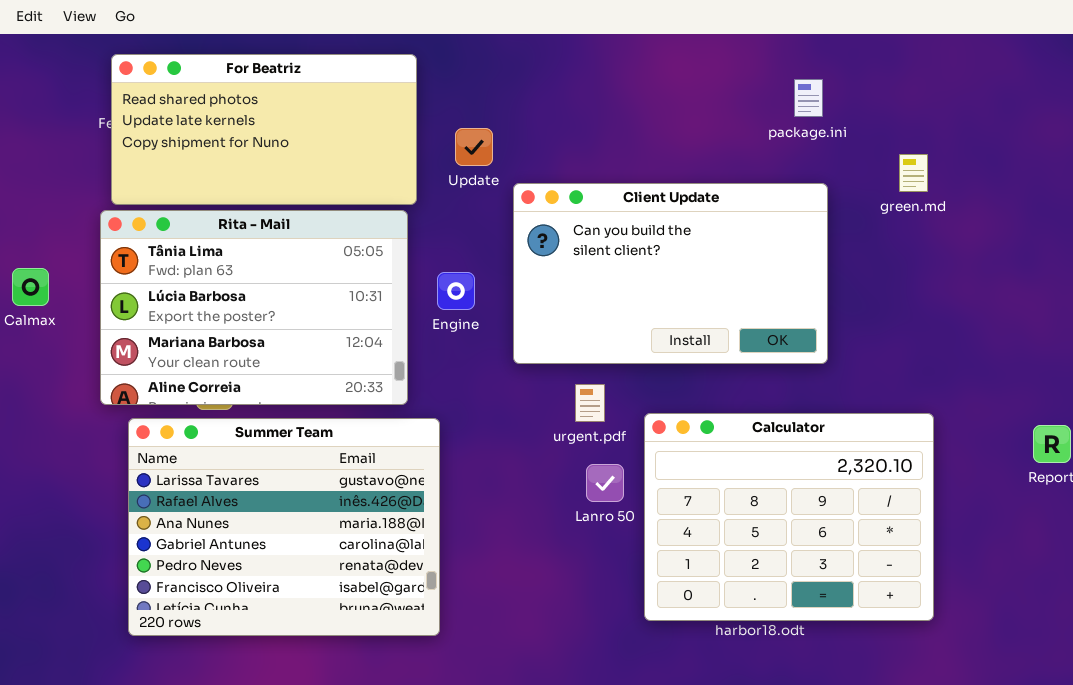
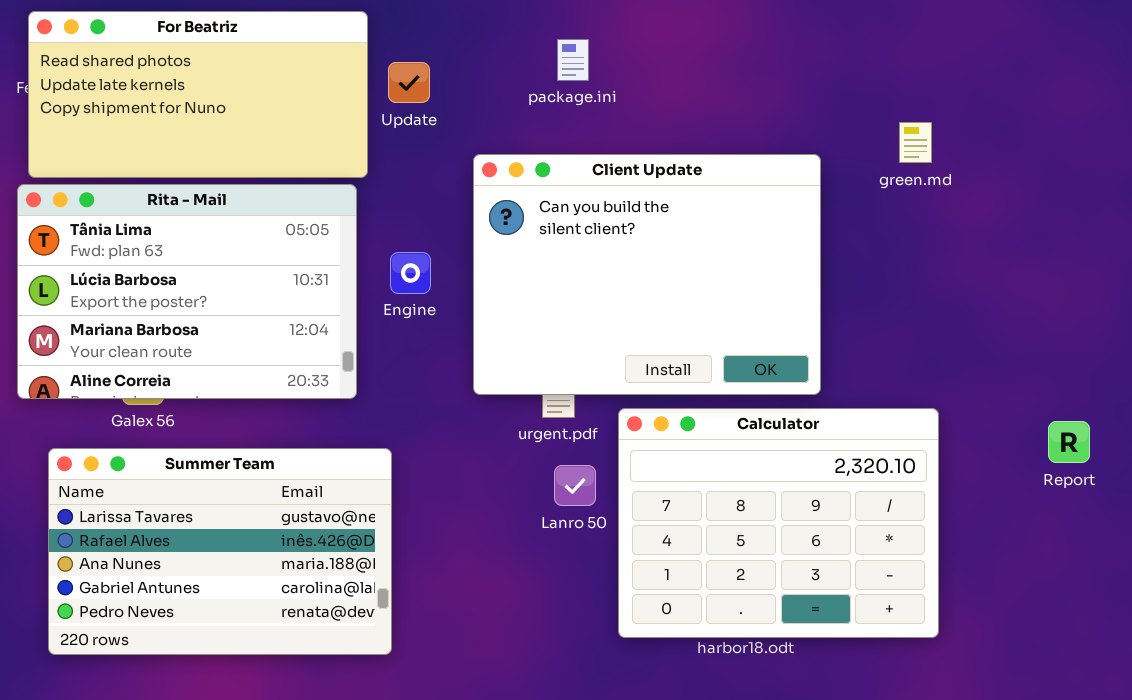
package.ini: [794,79,823,117] -> [557,39,589,81], moved
Update: [455,128,493,166] -> [388,62,430,103], moved
Client Update: [513,183,828,364] -> [473,154,821,395], resized
Summer Team: [128,418,440,636] -> [48,448,392,655], resized

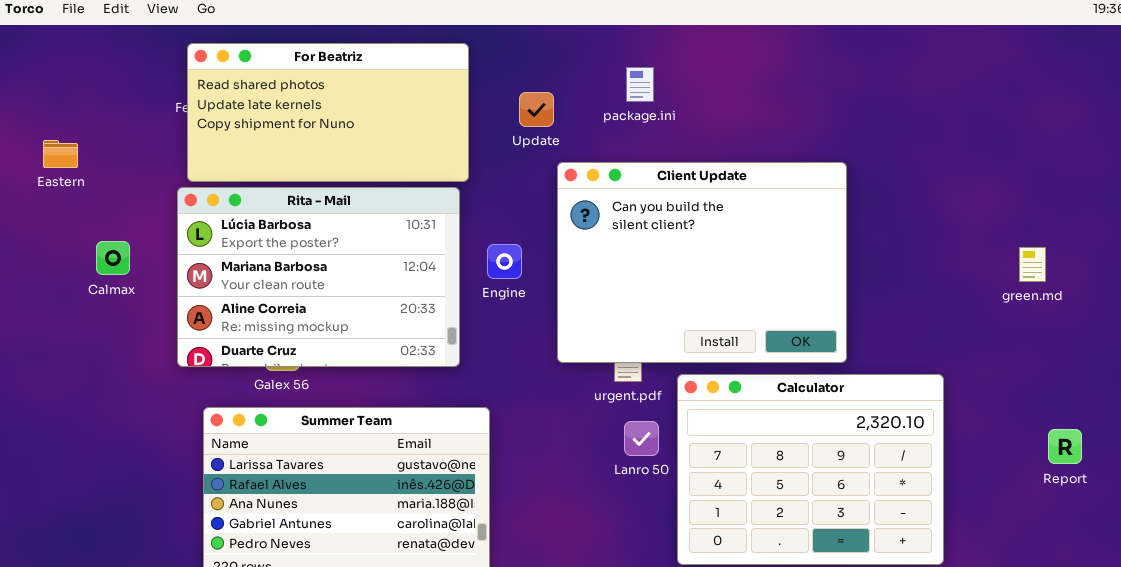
Update: [388,62,430,103] -> [519,92,554,127], moved
green.md: [899,122,932,163] -> [1019,247,1046,282], moved
Rita - Mail: [17,184,357,399] -> [177,187,460,367], scrolled down 1 row
Report: [1048,421,1090,463] -> [1048,429,1082,464], moved

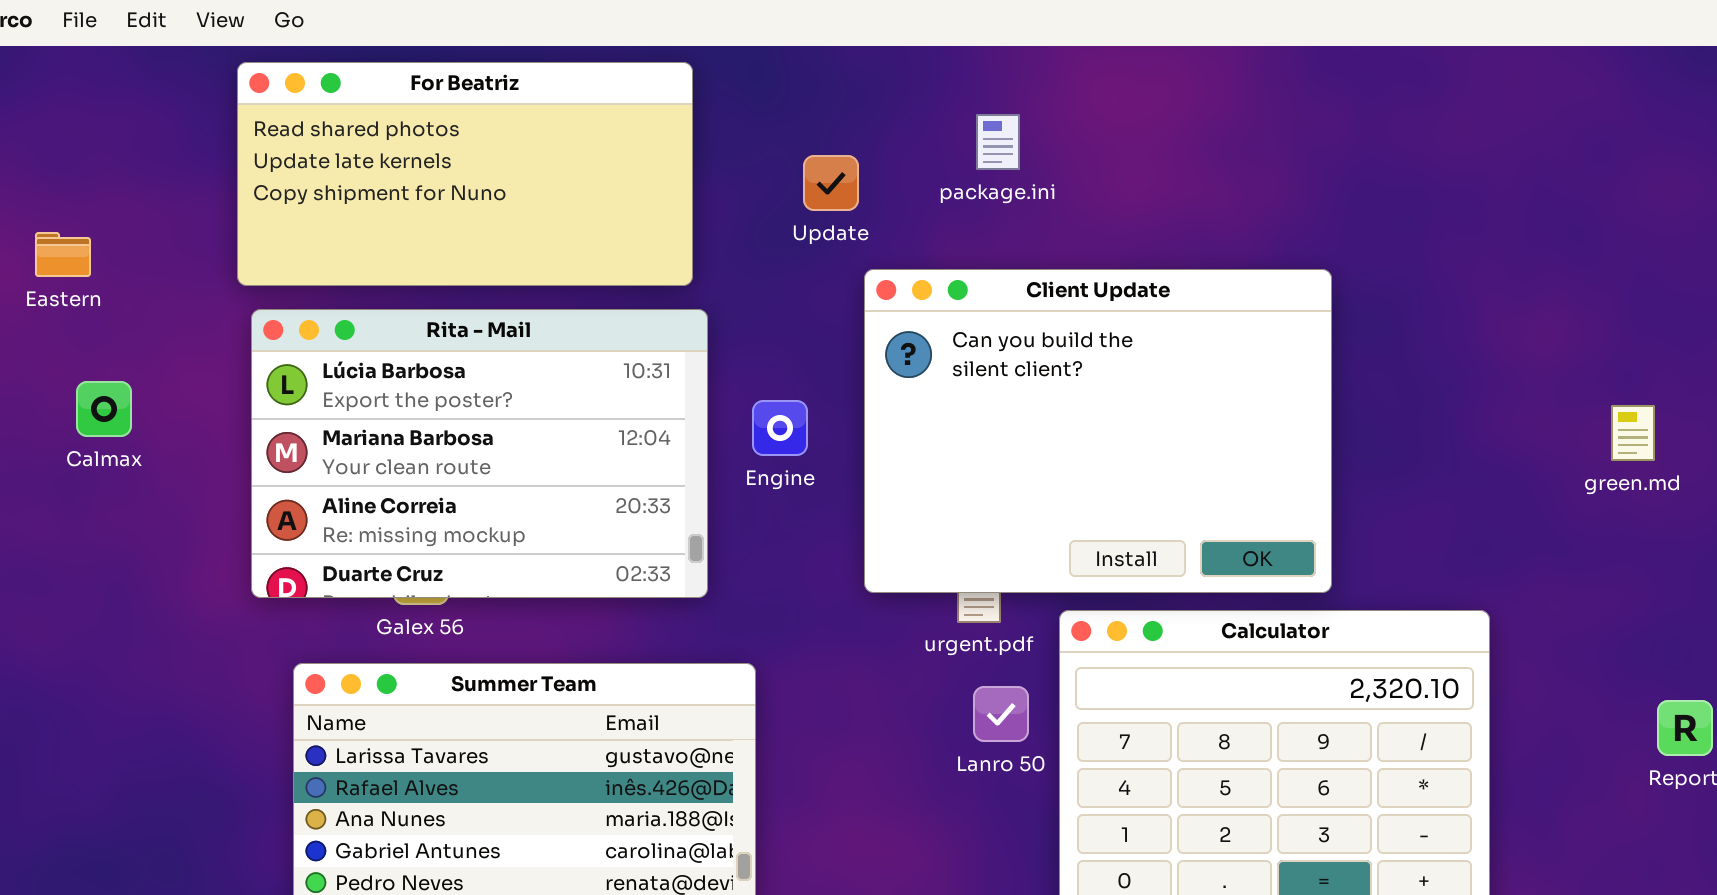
For Beatriz: [187,43,469,182] -> [237,62,693,286], moved
Calmax: [96,241,130,275] -> [76,381,132,437], moved

